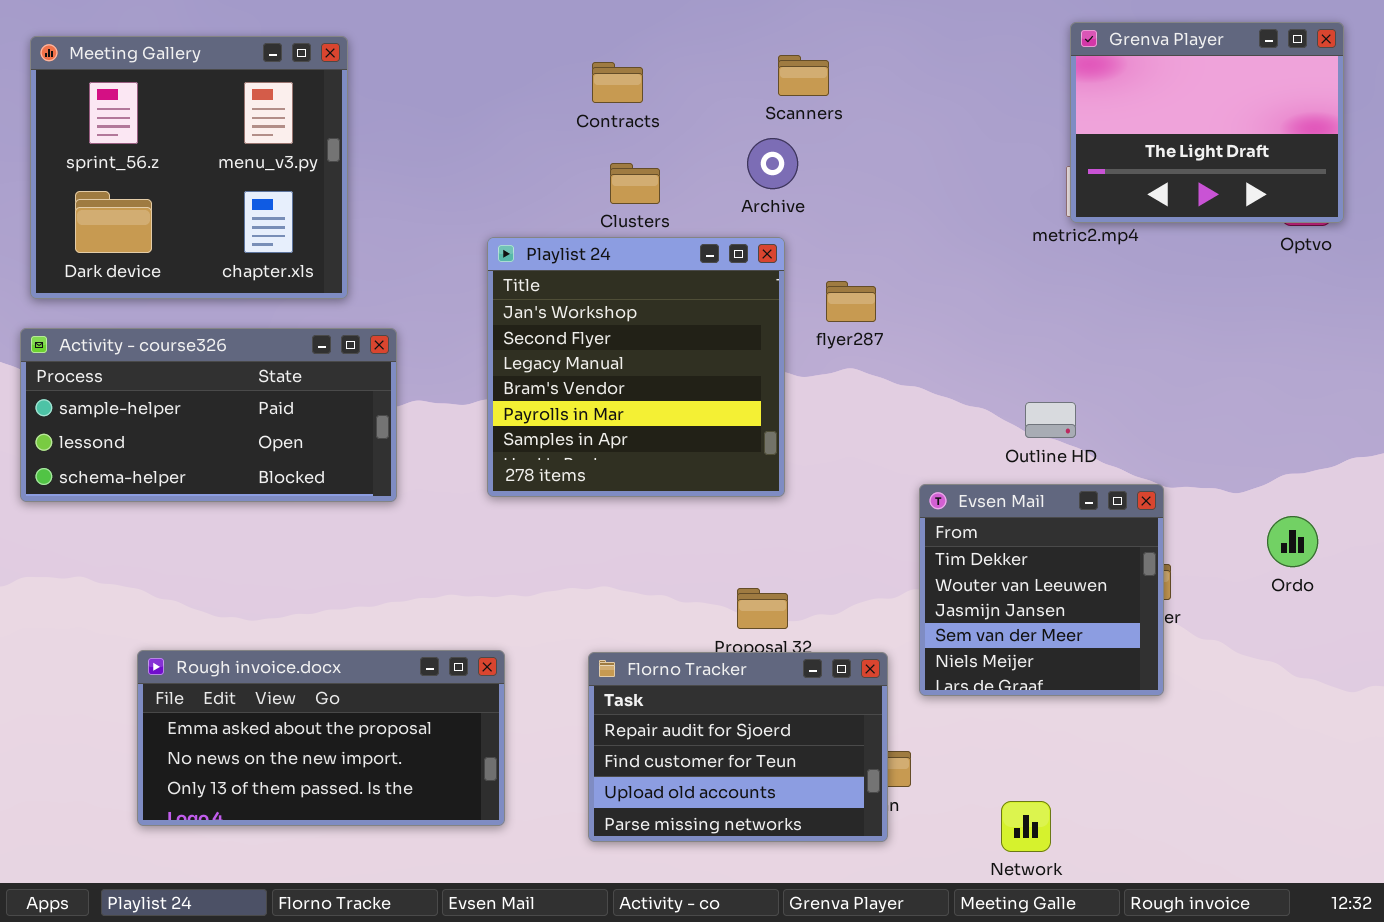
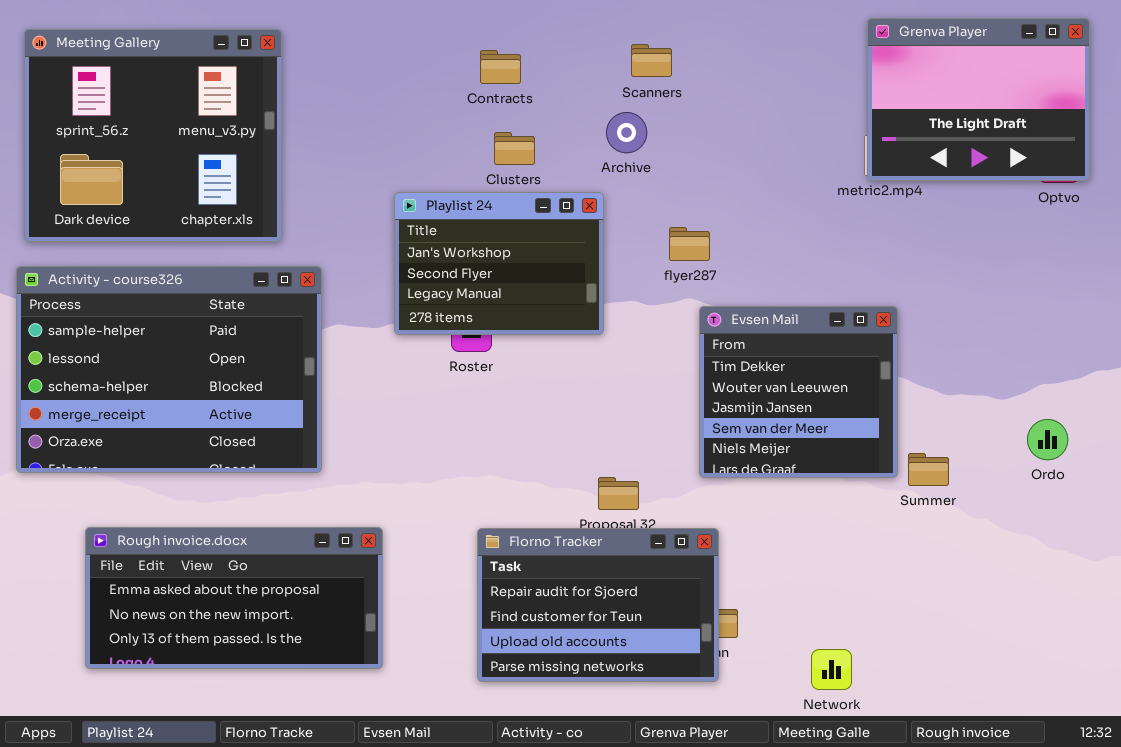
Playlist 24: [487,237,785,497] -> [394,192,604,335], resized
Activity - course326: [20,328,397,502] -> [16,266,322,473], resized
Evsen Mail: [919,484,1164,696] -> [699,306,898,478], moved
Rough invoice.docx: [137,650,505,826] -> [85,527,383,669], moved

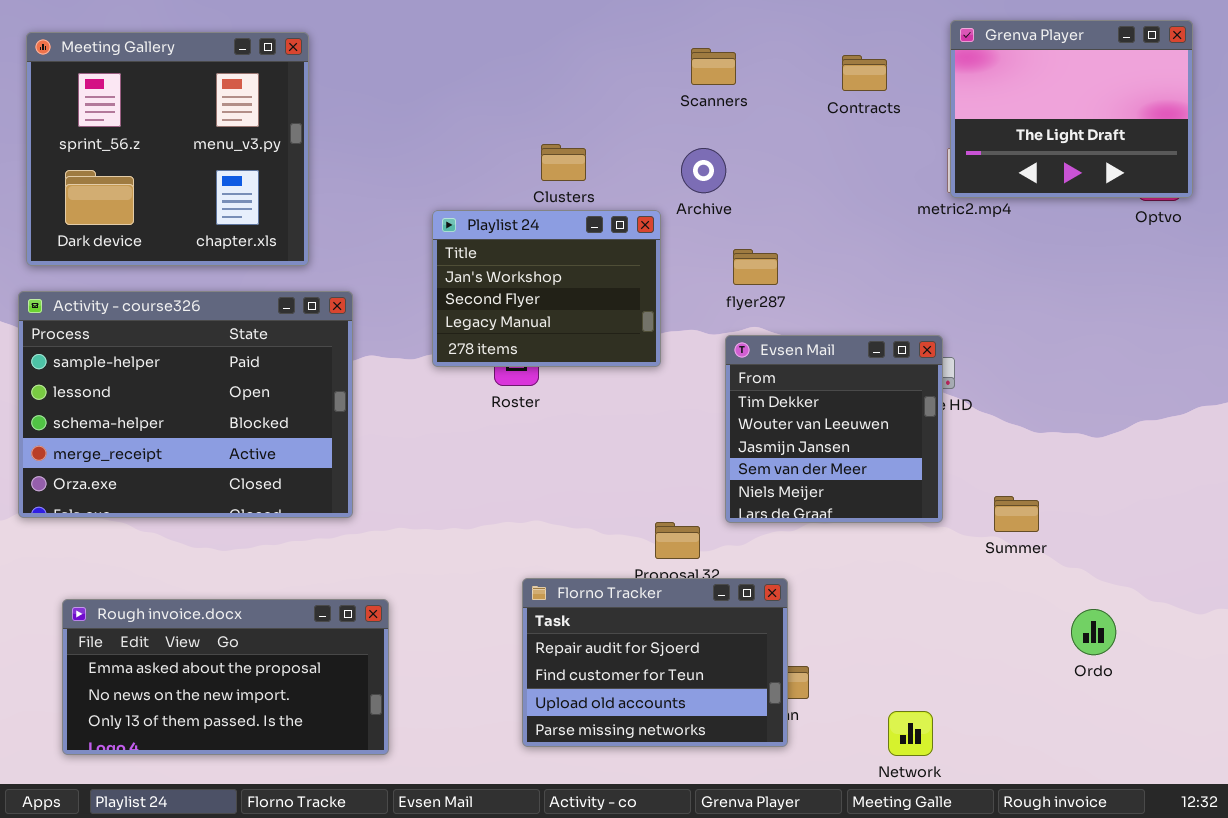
Contracts: [480,50,521,84] -> [842,55,887,91], moved
Archive: [606,112,647,153] -> [681,148,726,193], moved
Evsen Mail: [699,306,898,478] -> [725,335,943,523], moved
Ordo: [1027,419,1068,460] -> [1071,609,1116,655], moved
Rough invoice.docx: [85,527,383,669] -> [62,599,389,755], moved

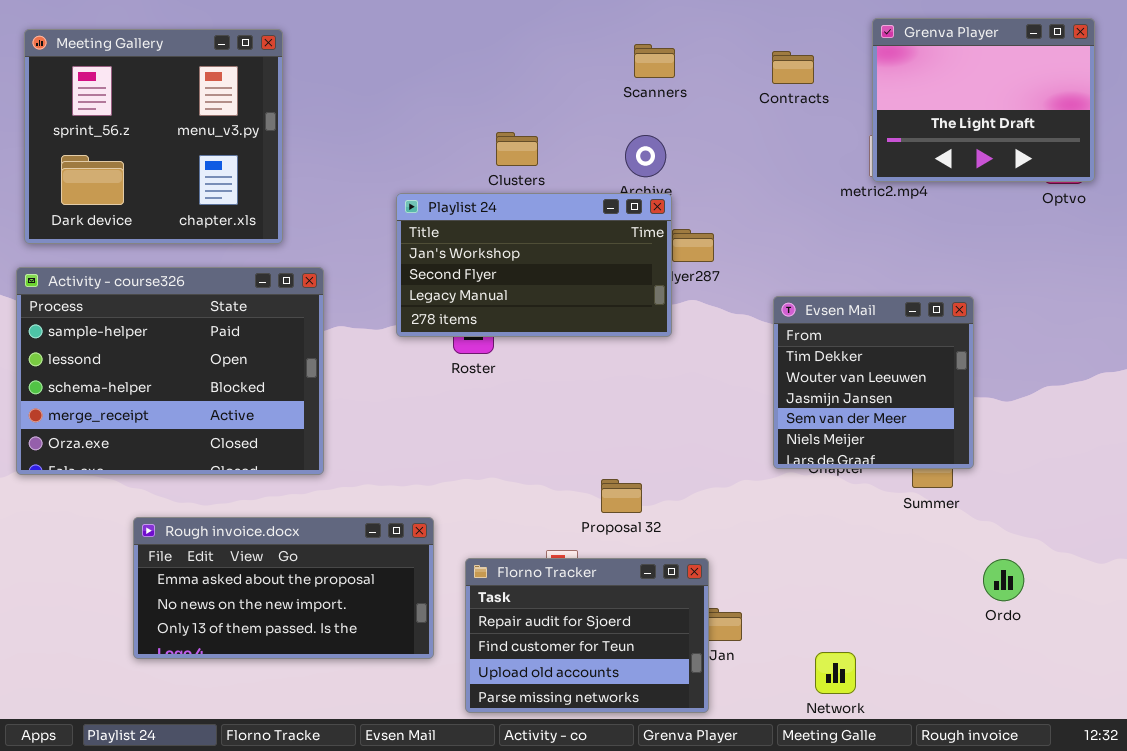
Playlist 24: [432,210,661,367] -> [396,193,672,337], resized
Evsen Mail: [725,335,943,523] -> [773,296,974,469], moved
Florno Tracker: [522,578,788,747] -> [465,558,709,713], moved
Rough invoice.docx: [62,599,389,755] -> [133,517,434,659], moved

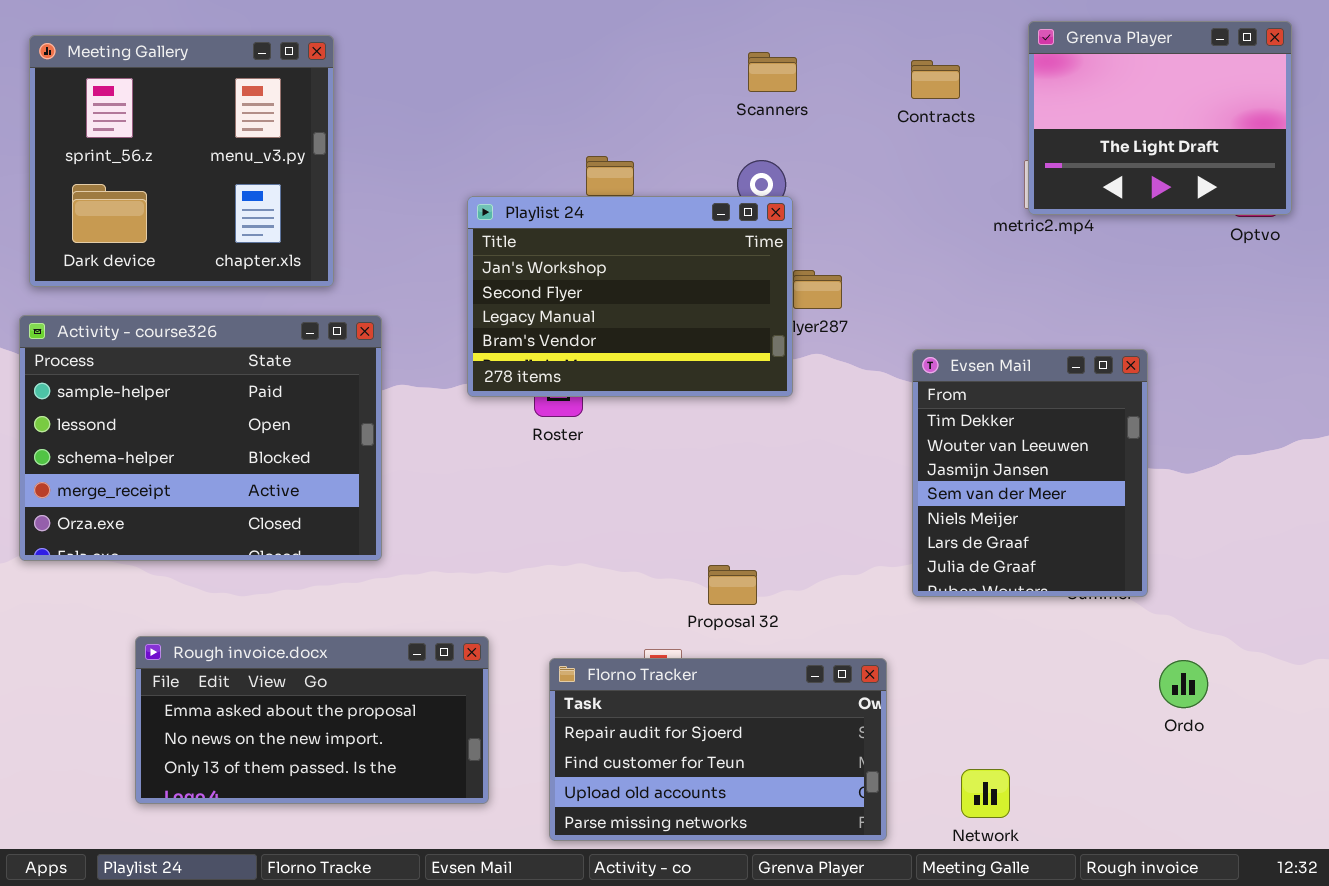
Playlist 24: [396,193,672,337] -> [467,196,793,397], resized
Evsen Mail: [773,296,974,469] -> [912,349,1148,597], resized
Rough invoice.docx: [133,517,434,659] -> [135,636,489,804], moved
Florno Tracker: [465,558,709,713] -> [549,658,887,841], resized

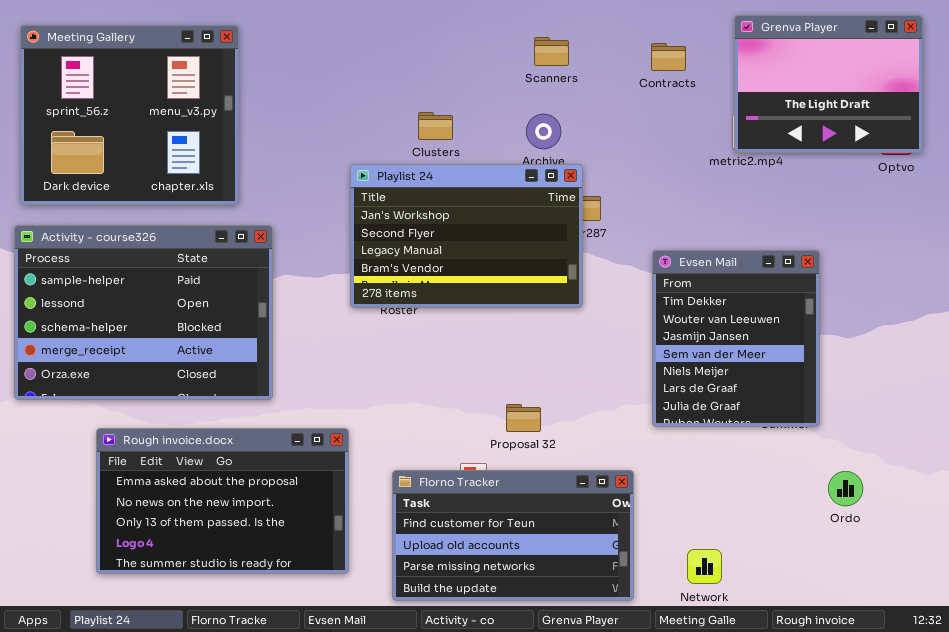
Playlist 24: [467,196,793,397] -> [350,164,583,308], moved
Rough invoice.docx: [135,636,489,804] -> [96,428,349,574], resized
Florno Tracker: [549,658,887,841] -> [392,470,634,601], scrolled down 1 row

